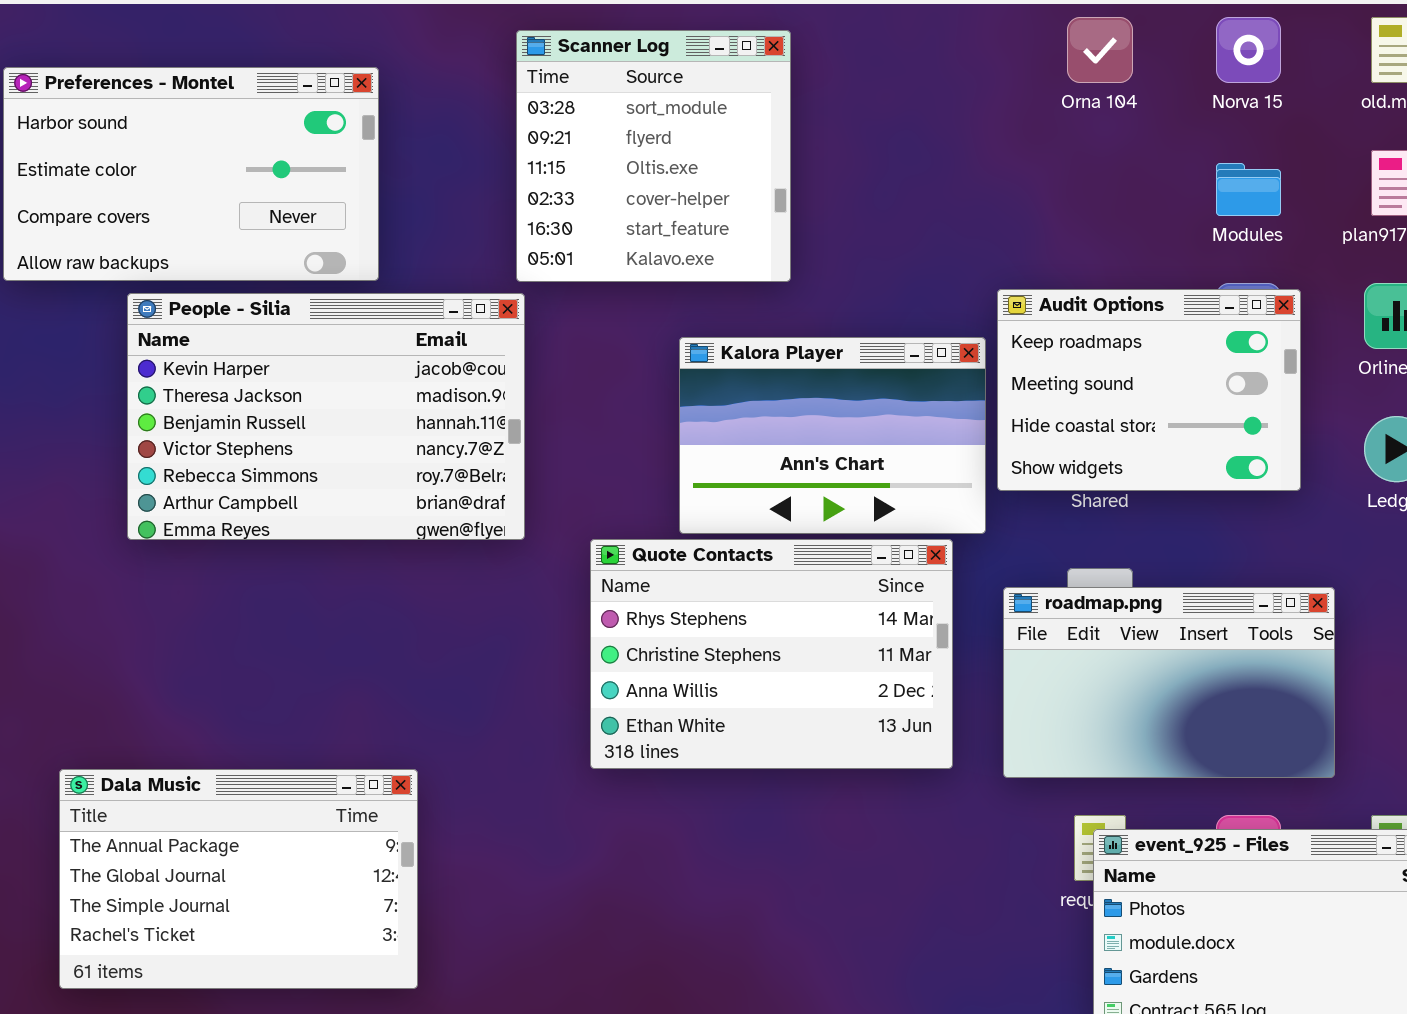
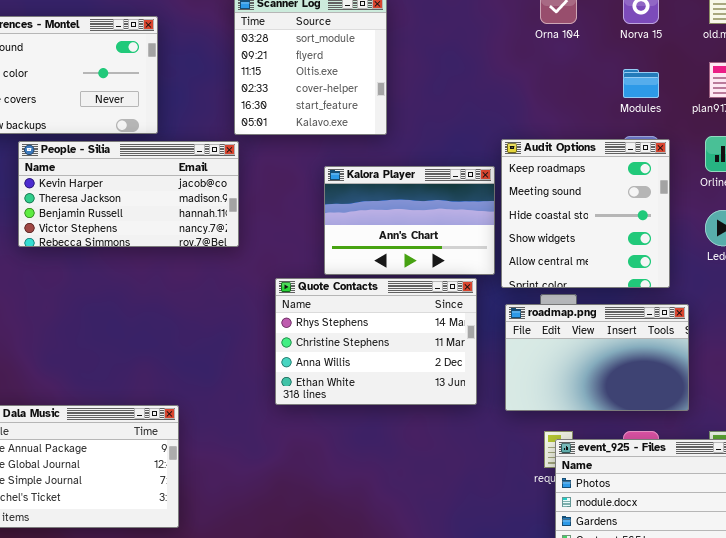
Audit Options: [997,289,1301,491] -> [501,139,670,288], resized
People - Silia: [127,293,525,540] -> [18,141,239,247], resized

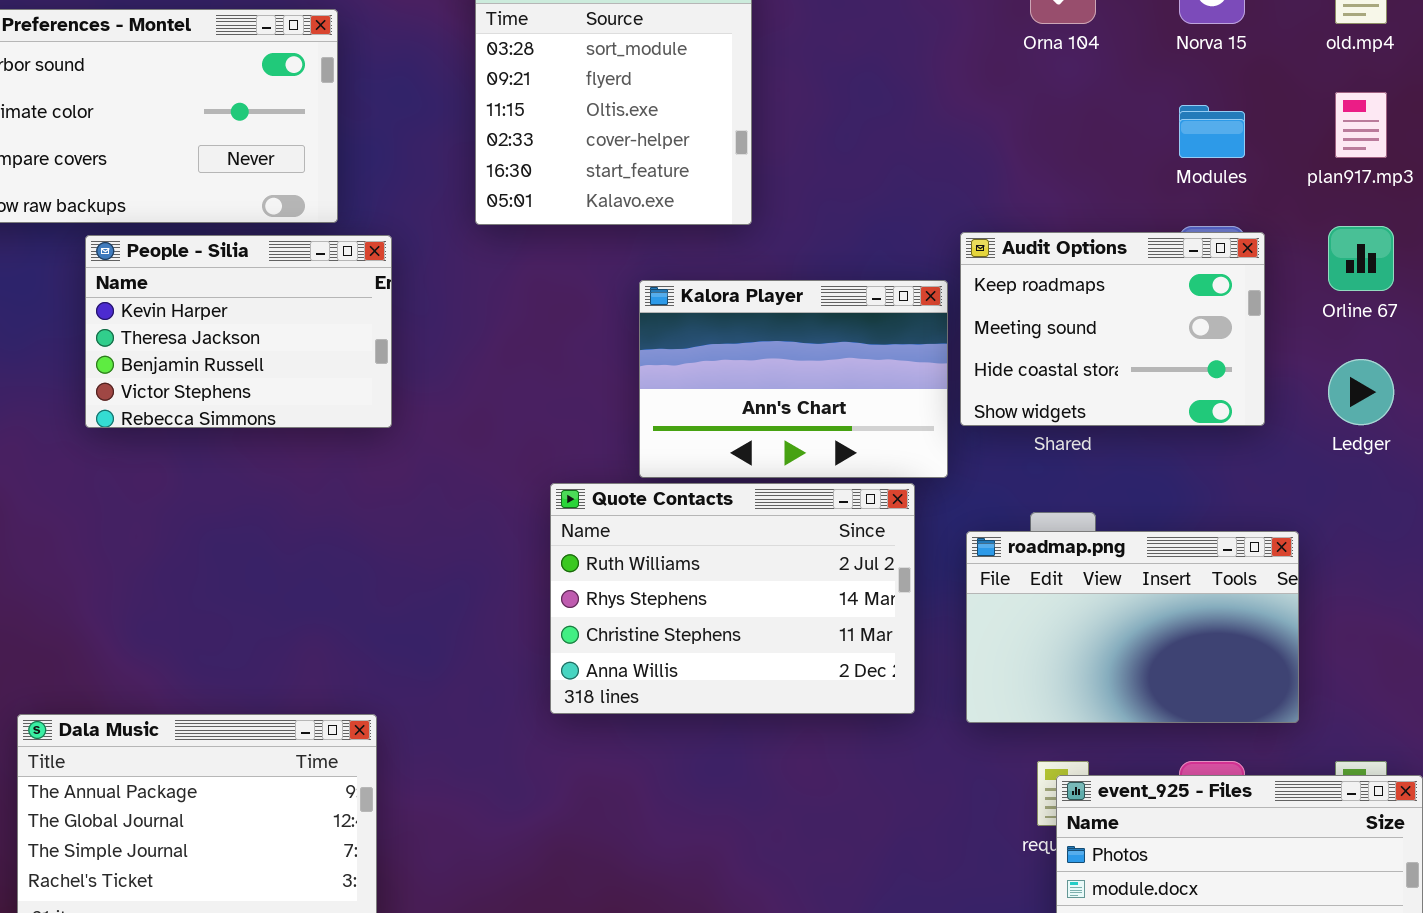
Audit Options: [501,139,670,288] -> [960,232,1265,426], resized
People - Silia: [18,141,239,247] -> [85,235,392,428], resized
Quote Contacts: [275,278,477,405] -> [550,483,915,714], scrolled up 1 row

